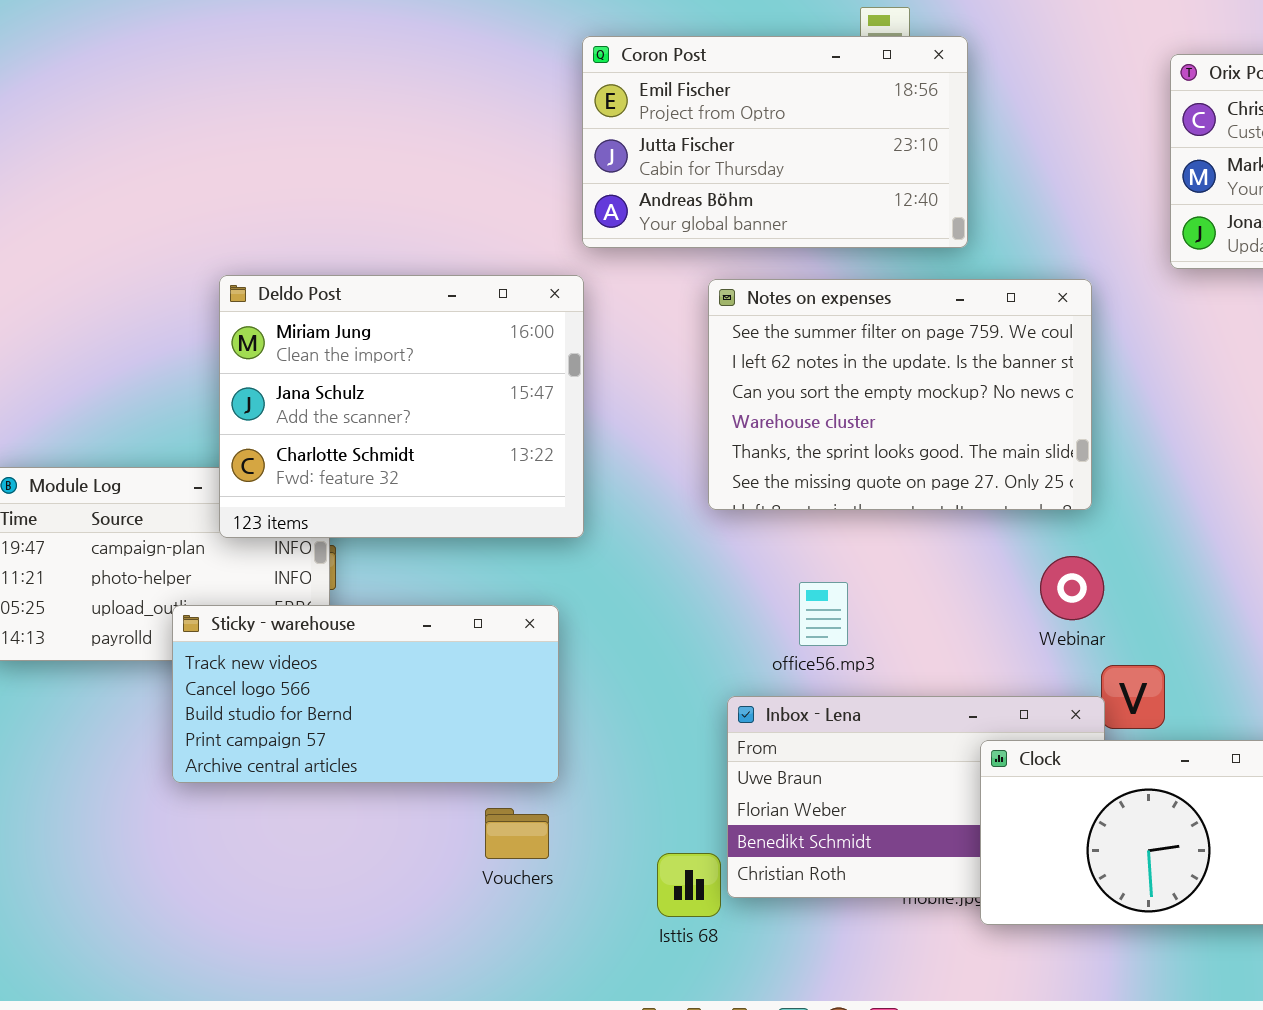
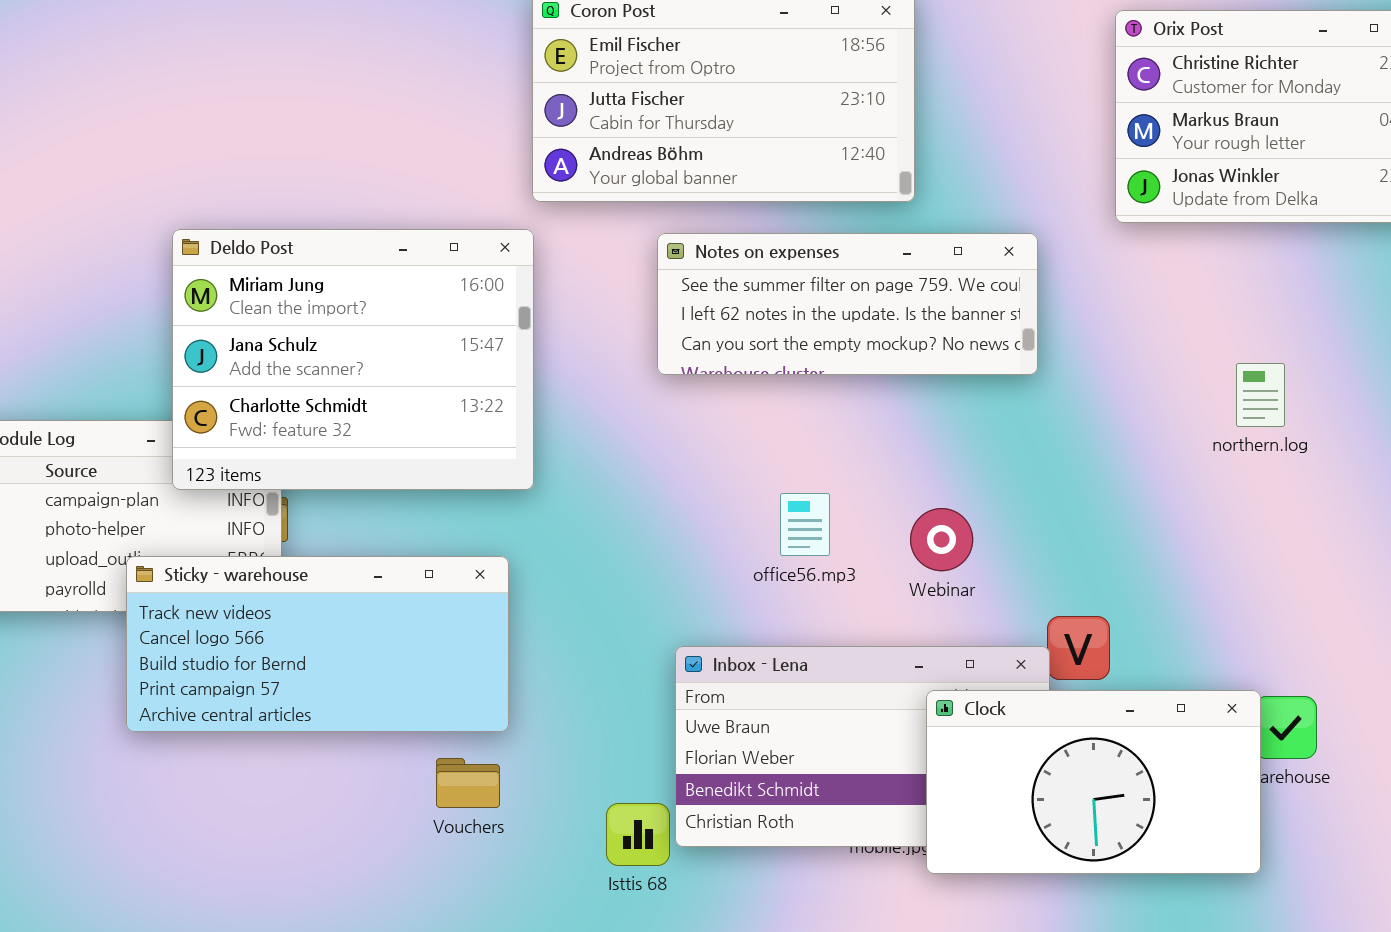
Notes on expenses: [708,279,1092,510] -> [657,233,1038,375], resized
Webinar: [1040,556,1104,620] -> [910,508,973,571], moved
office56.mp3: [799,582,848,646] -> [780,493,830,556], moved

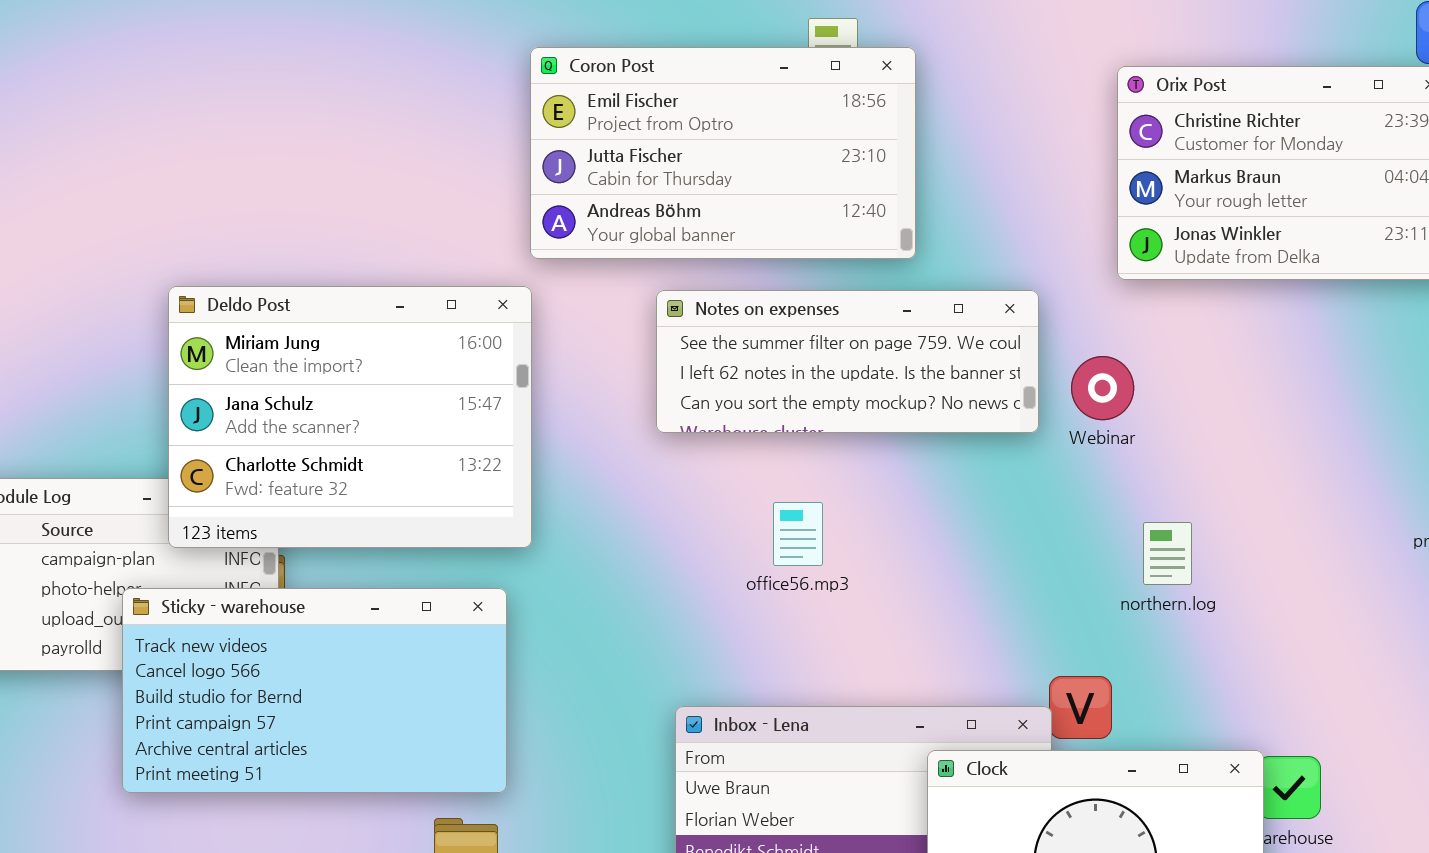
northern.log: [1236,363,1285,427] -> [1143,522,1192,585], moved
office56.mp3: [780,493,830,556] -> [773,502,823,566], moved
Webinar: [910,508,973,571] -> [1071,356,1134,420], moved
Sticky - warehouse: [126,556,509,732] -> [122,588,507,793], resized

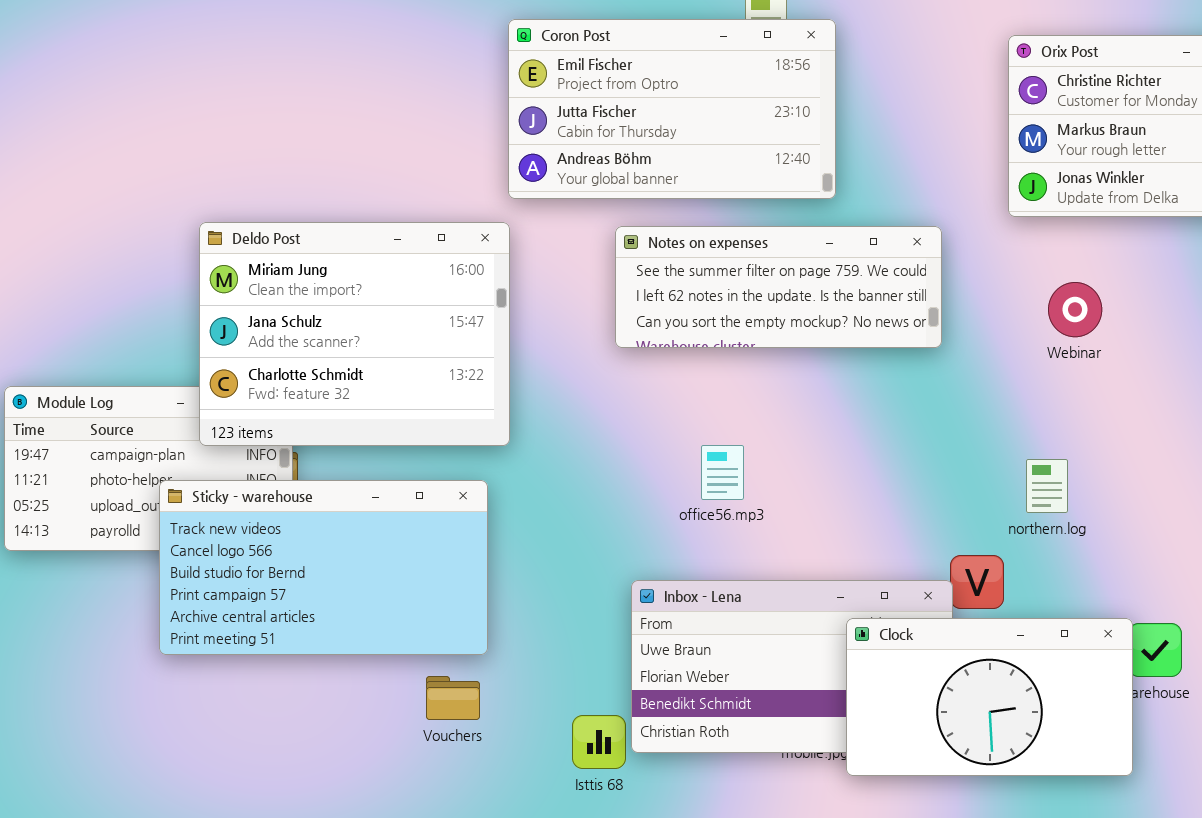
Webinar: [1071,356,1134,420] -> [1048,282,1102,337], moved
office56.mp3: [773,502,823,566] -> [701,445,744,500], moved
northern.log: [1143,522,1192,585] -> [1026,459,1068,513], moved

